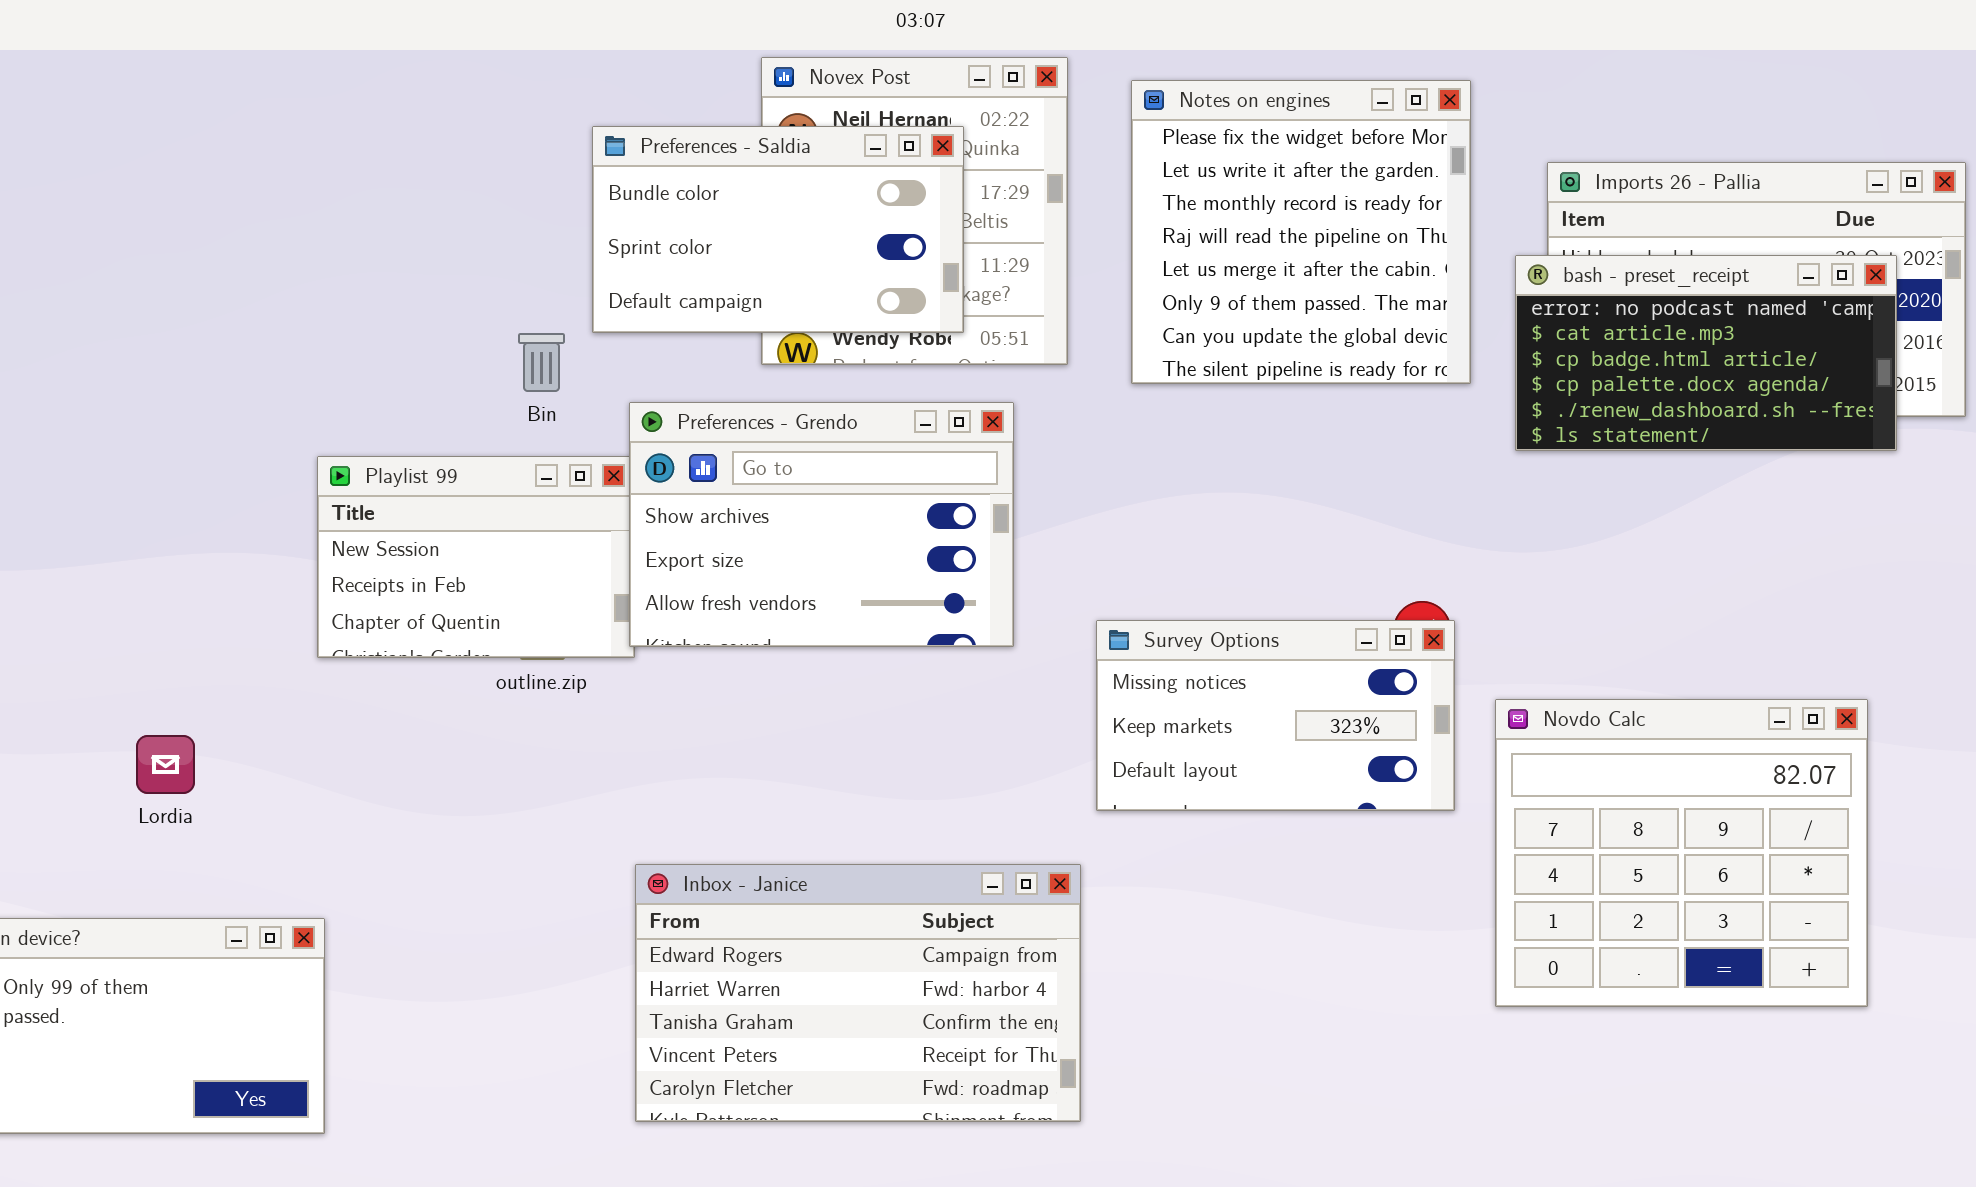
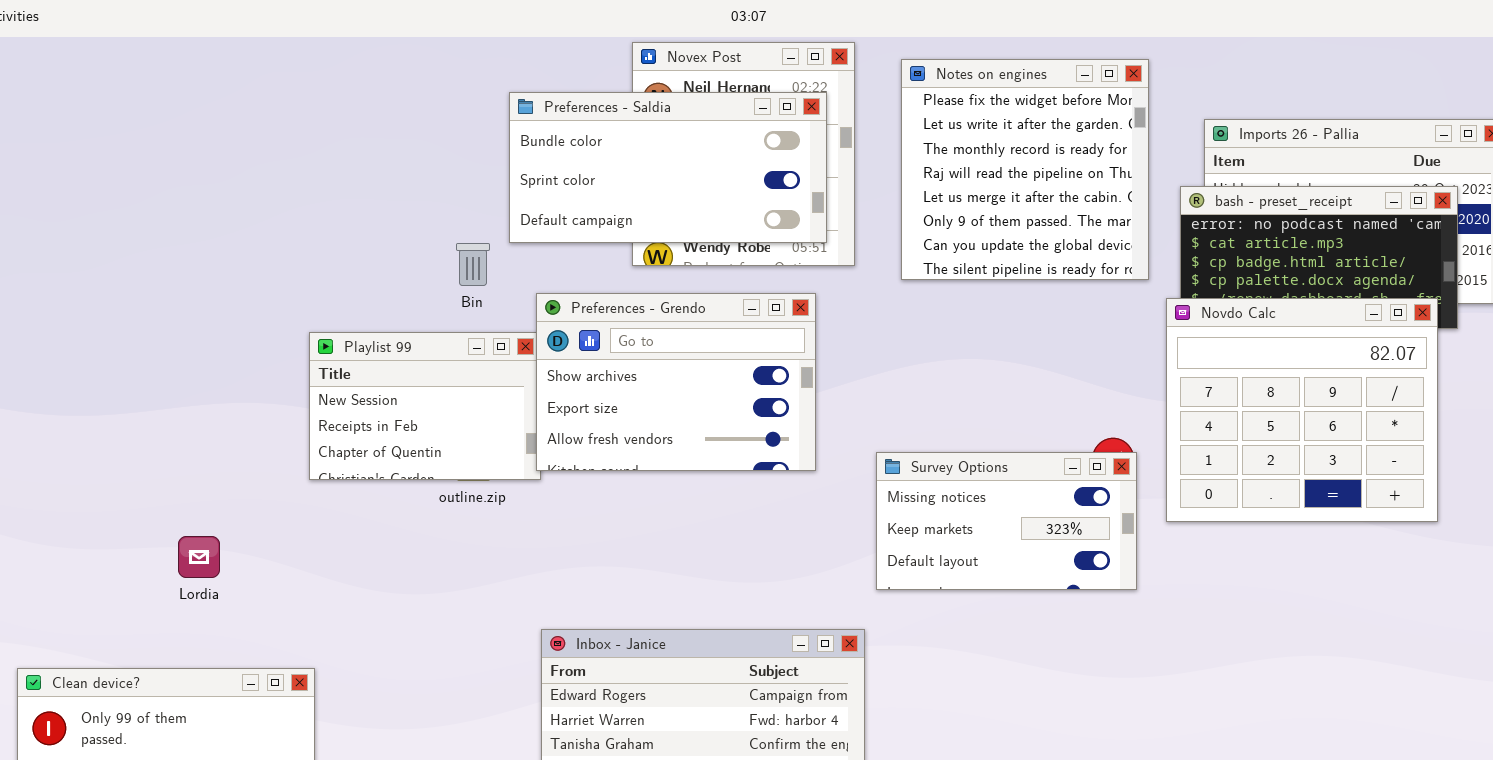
Preferences - Saldia: [592,126,964,333] -> [509,92,827,243], resized
Novdo Calc: [1495,699,1868,1007] -> [1166,298,1438,522], moved

